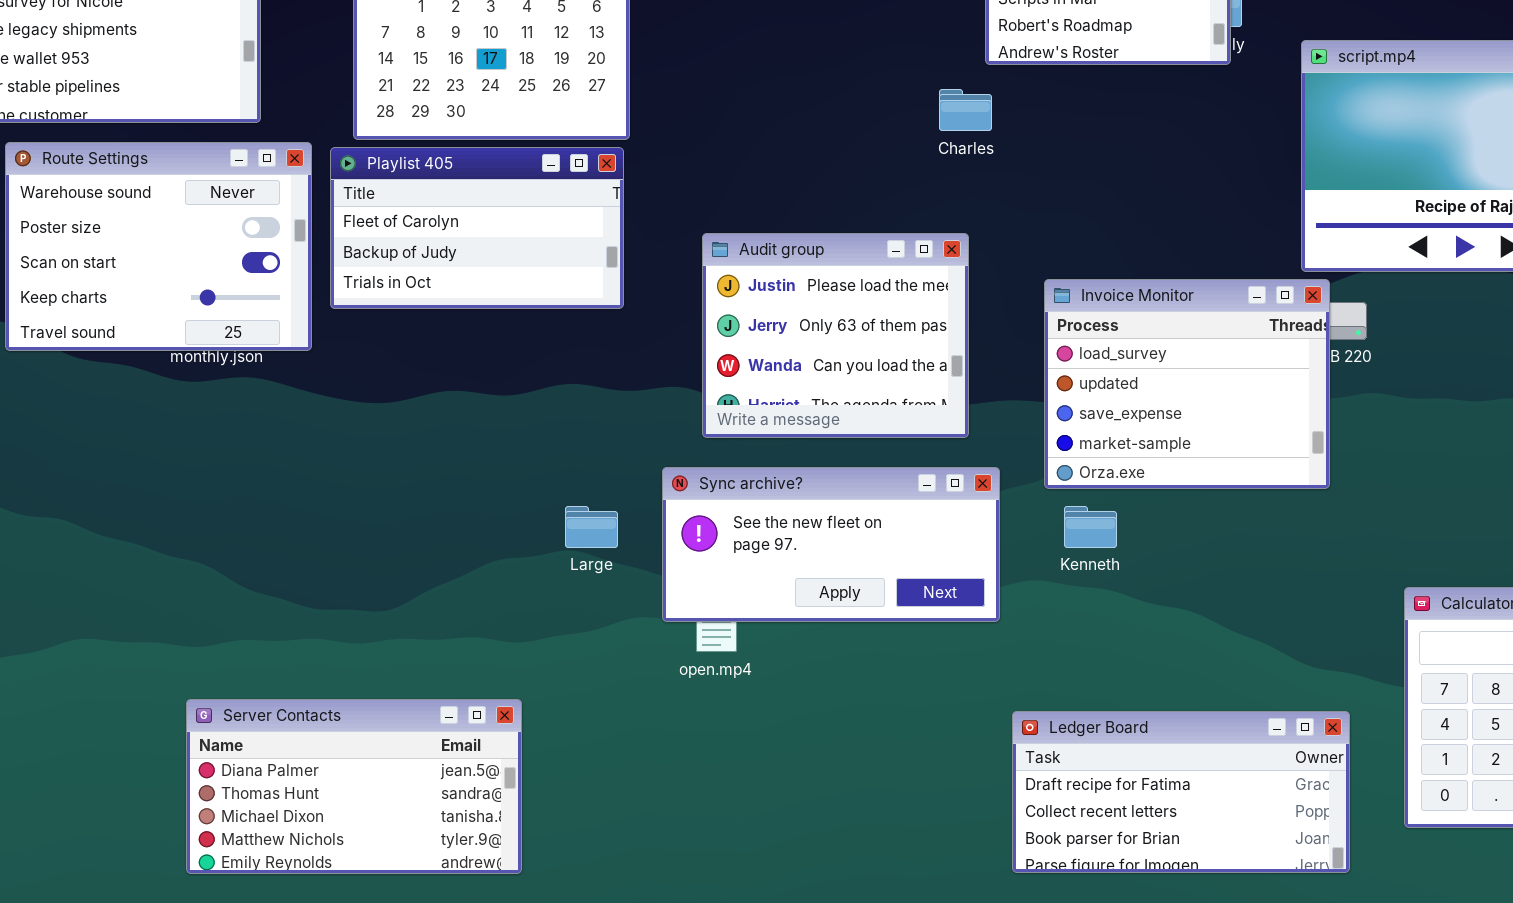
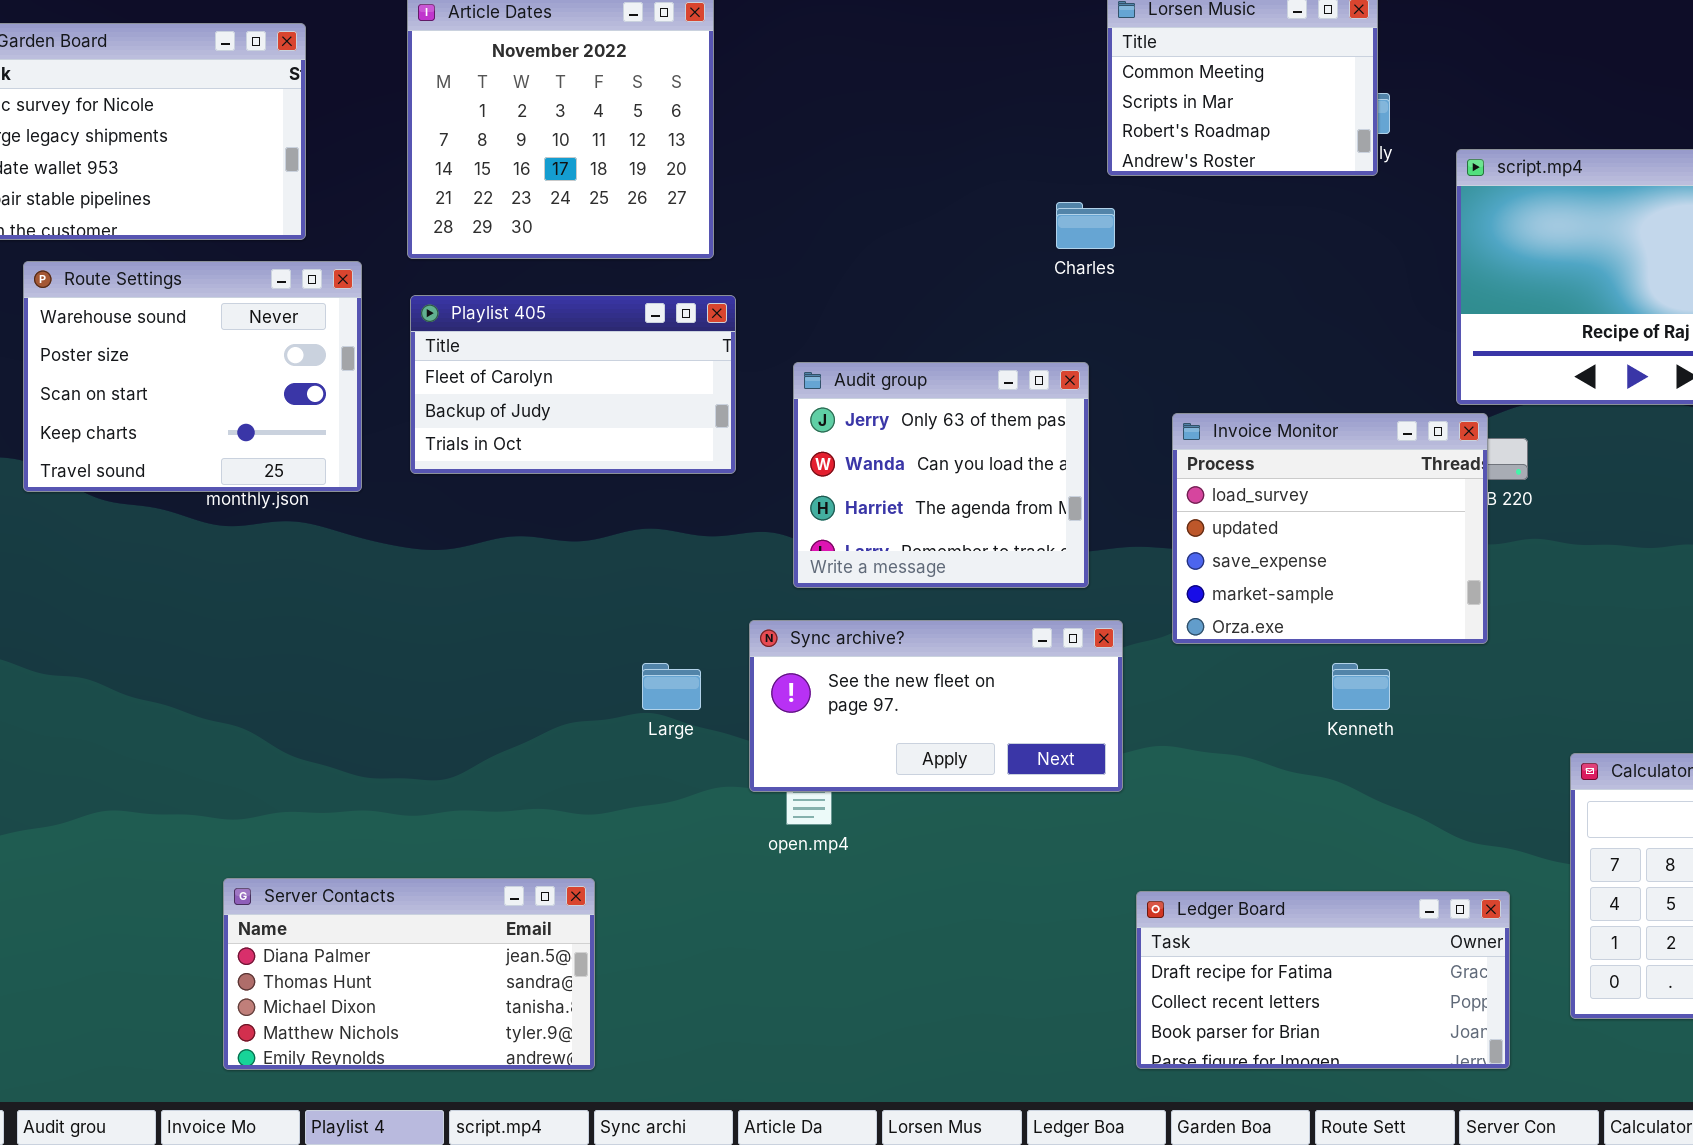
Playlist 405: [330,147,624,309] -> [410,295,736,474], moved
Audit group: [702,233,969,438] -> [793,362,1089,588], scrolled down 1 row
Kenneth: [1064,506,1117,548] -> [1332,663,1390,710], moved

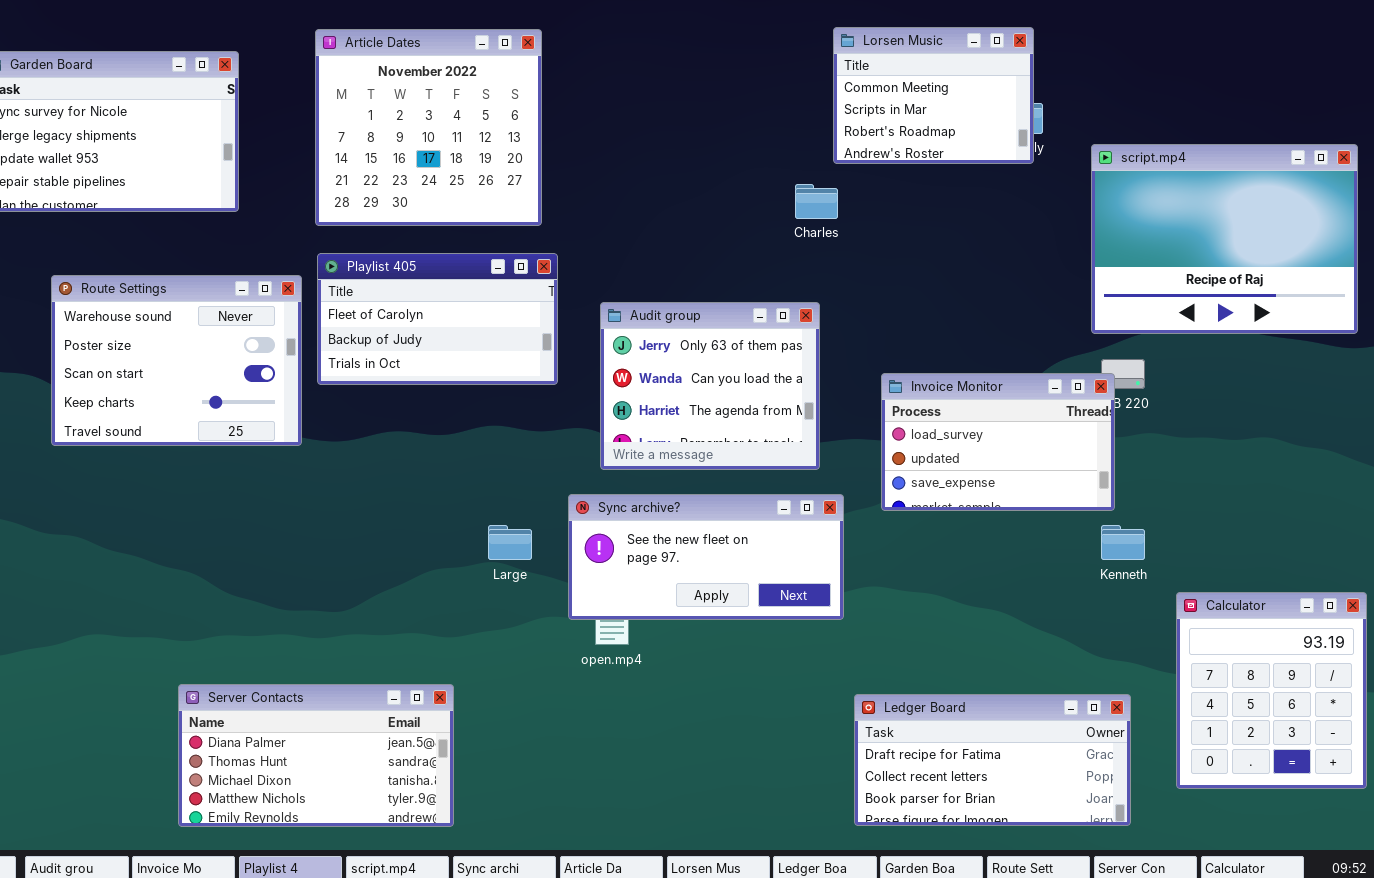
Route Settings: [23,261,362,492] -> [51,275,302,446], moved
Invoice Monitor: [1172,413,1488,644] -> [881,373,1115,511], resized
Kenneth: [1332,663,1390,710] -> [1101,525,1145,560], moved

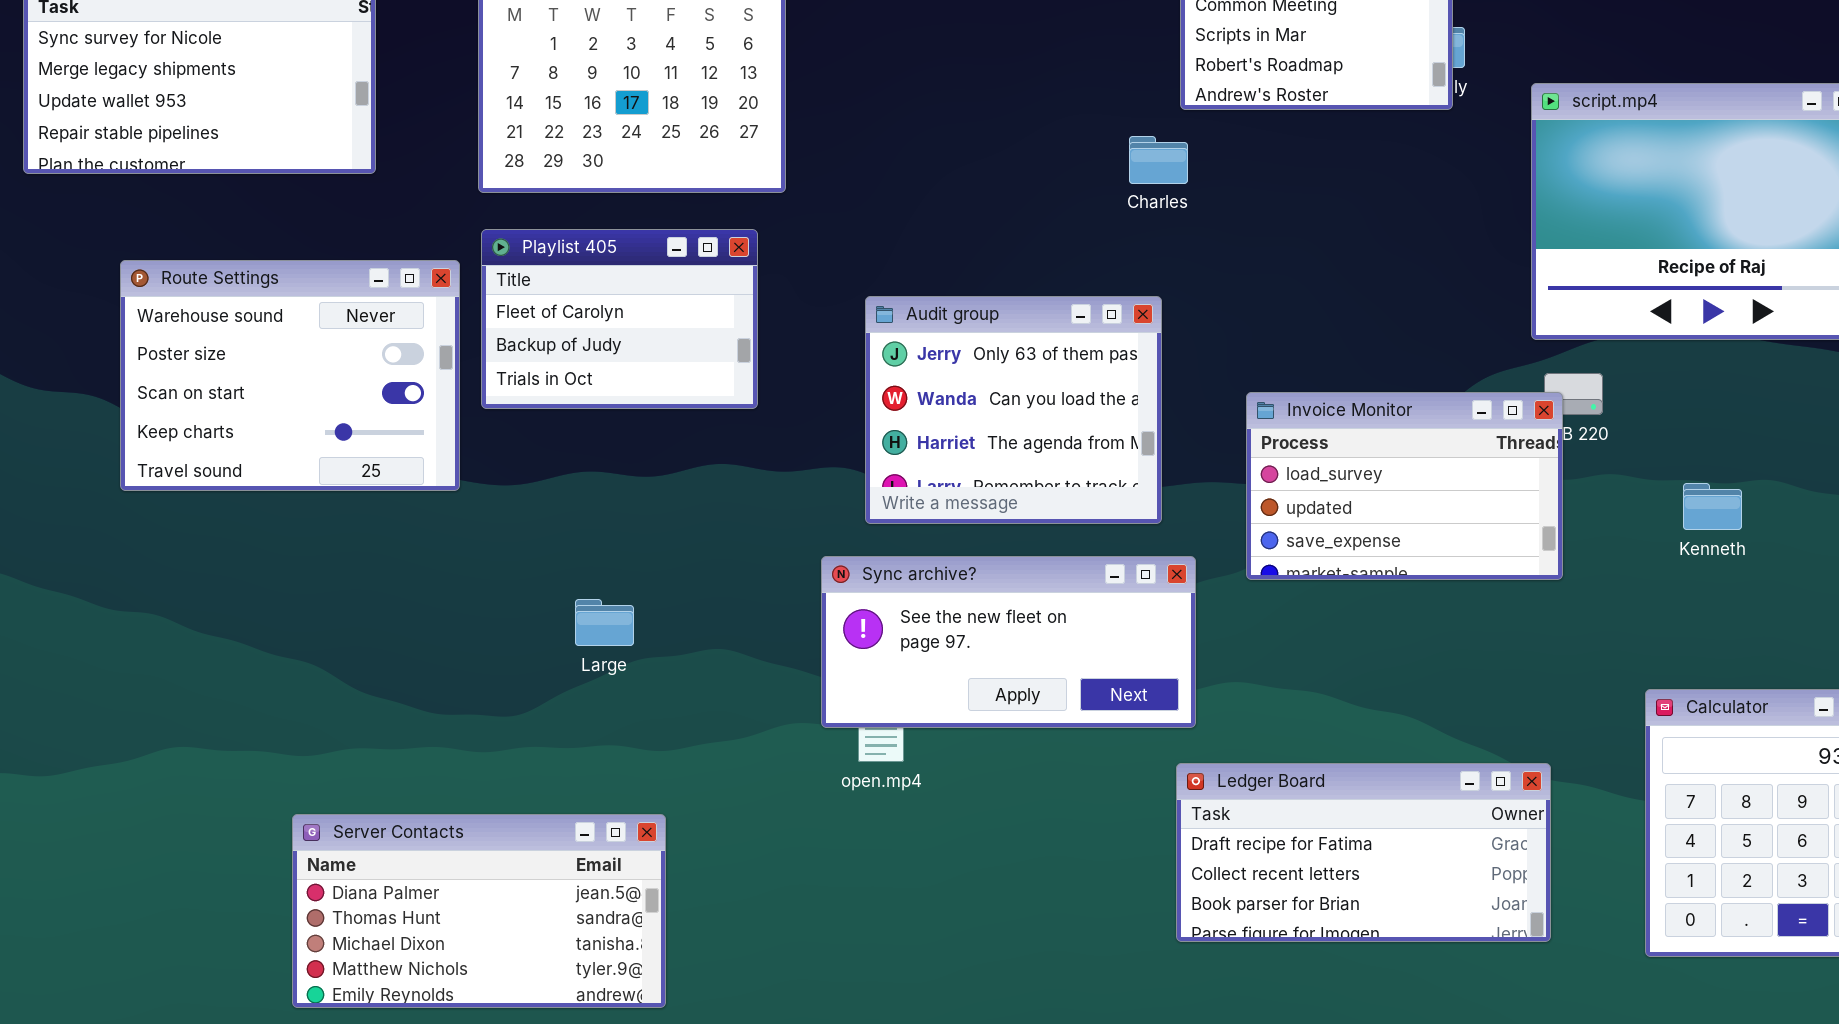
Playlist 405: [317,253,558,385] -> [481,229,758,409], resized
Large: [488,525,532,560] -> [575,599,634,646], moved
Kenneth: [1101,525,1145,560] -> [1683,483,1742,530], moved
Ledger Board: [854,694,1131,826] -> [1176,763,1551,942], moved

